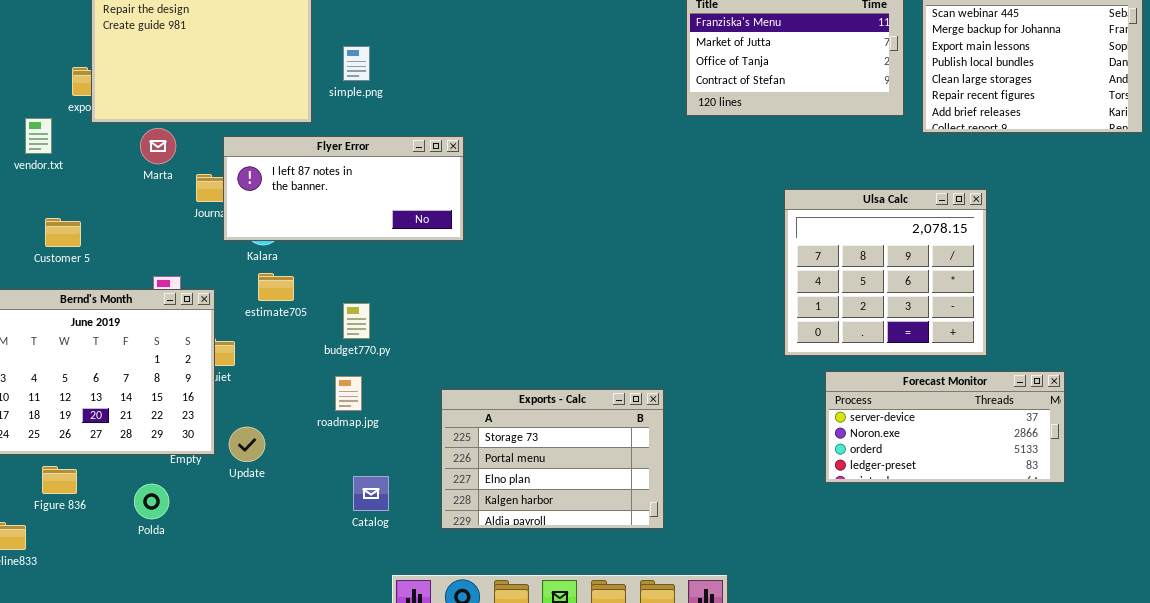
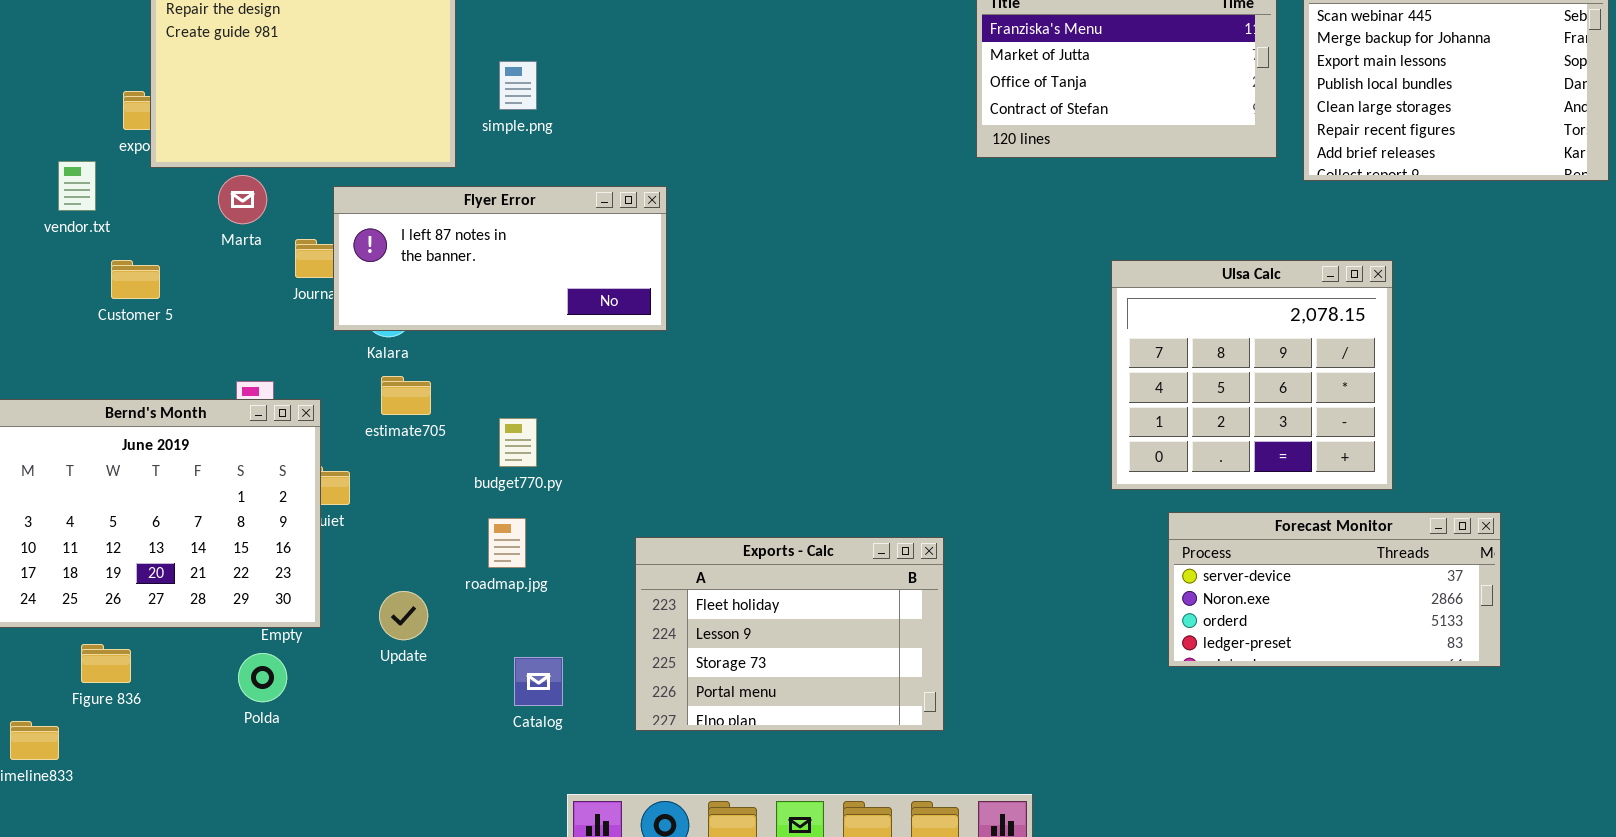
Customer 5: [45,218,81,247] -> [111,260,160,299], moved
Exports - Calc: [441,389,664,529] -> [635,537,944,731], scrolled up 2 rows
Update: [229,427,265,462] -> [379,591,428,640], moved
Polda: [134,484,169,519] -> [238,653,287,702], moved

